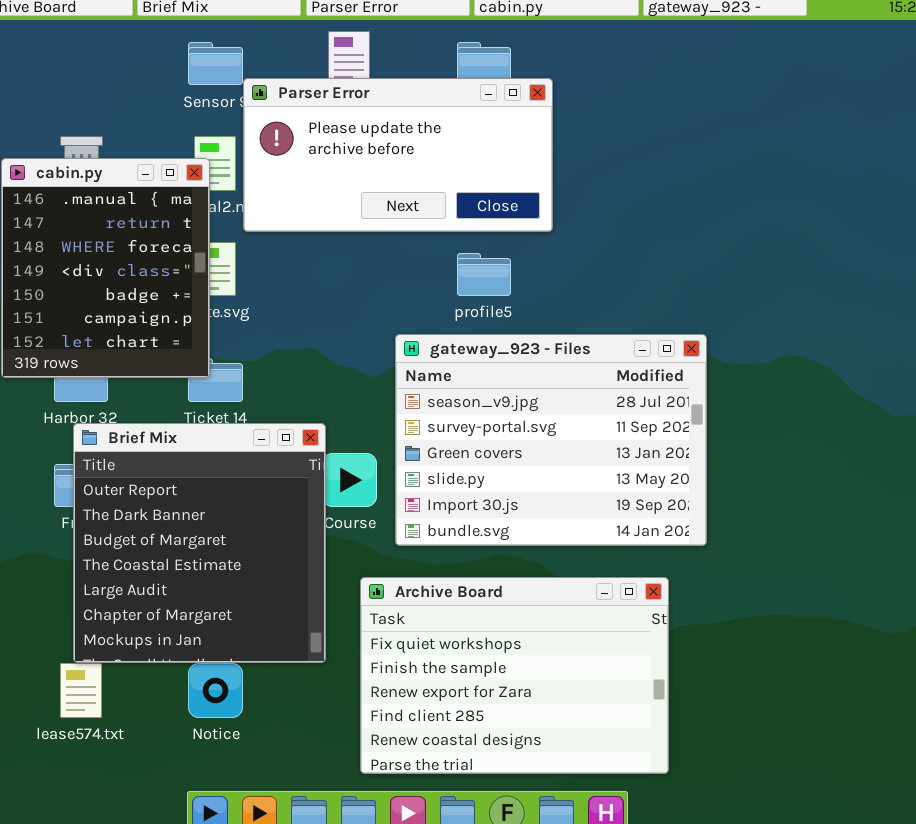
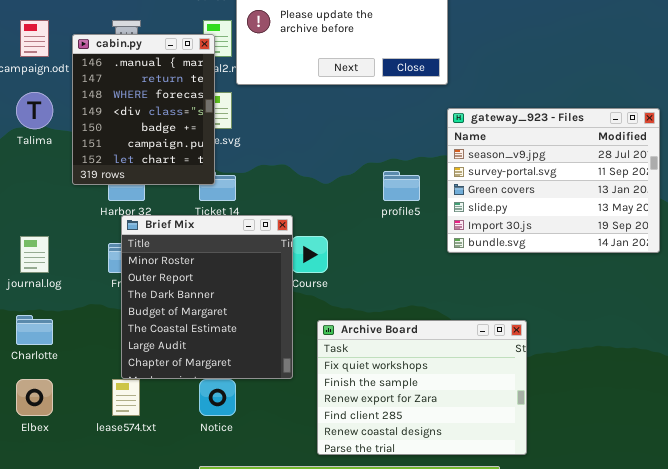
profile5: [457,253,511,296] -> [383,171,420,201], moved
gateway_923 - Files: [395,334,707,546] -> [447,108,660,253], moved
Brief Mix: [73,423,326,663] -> [121,215,293,379], scrolled up 1 row

